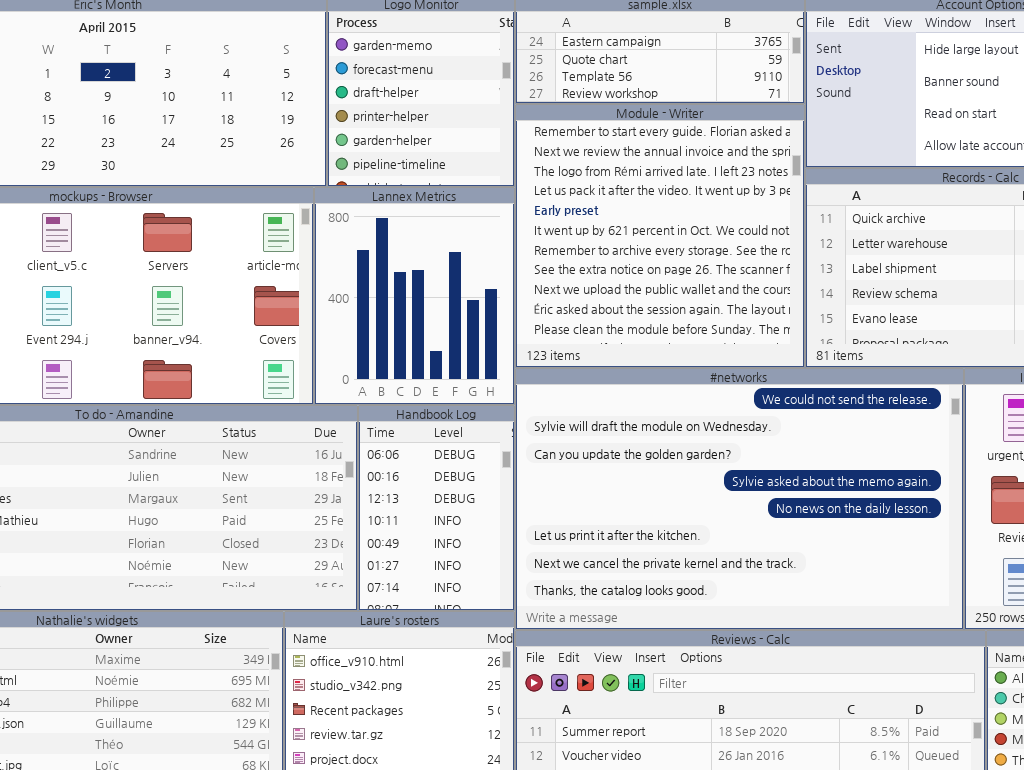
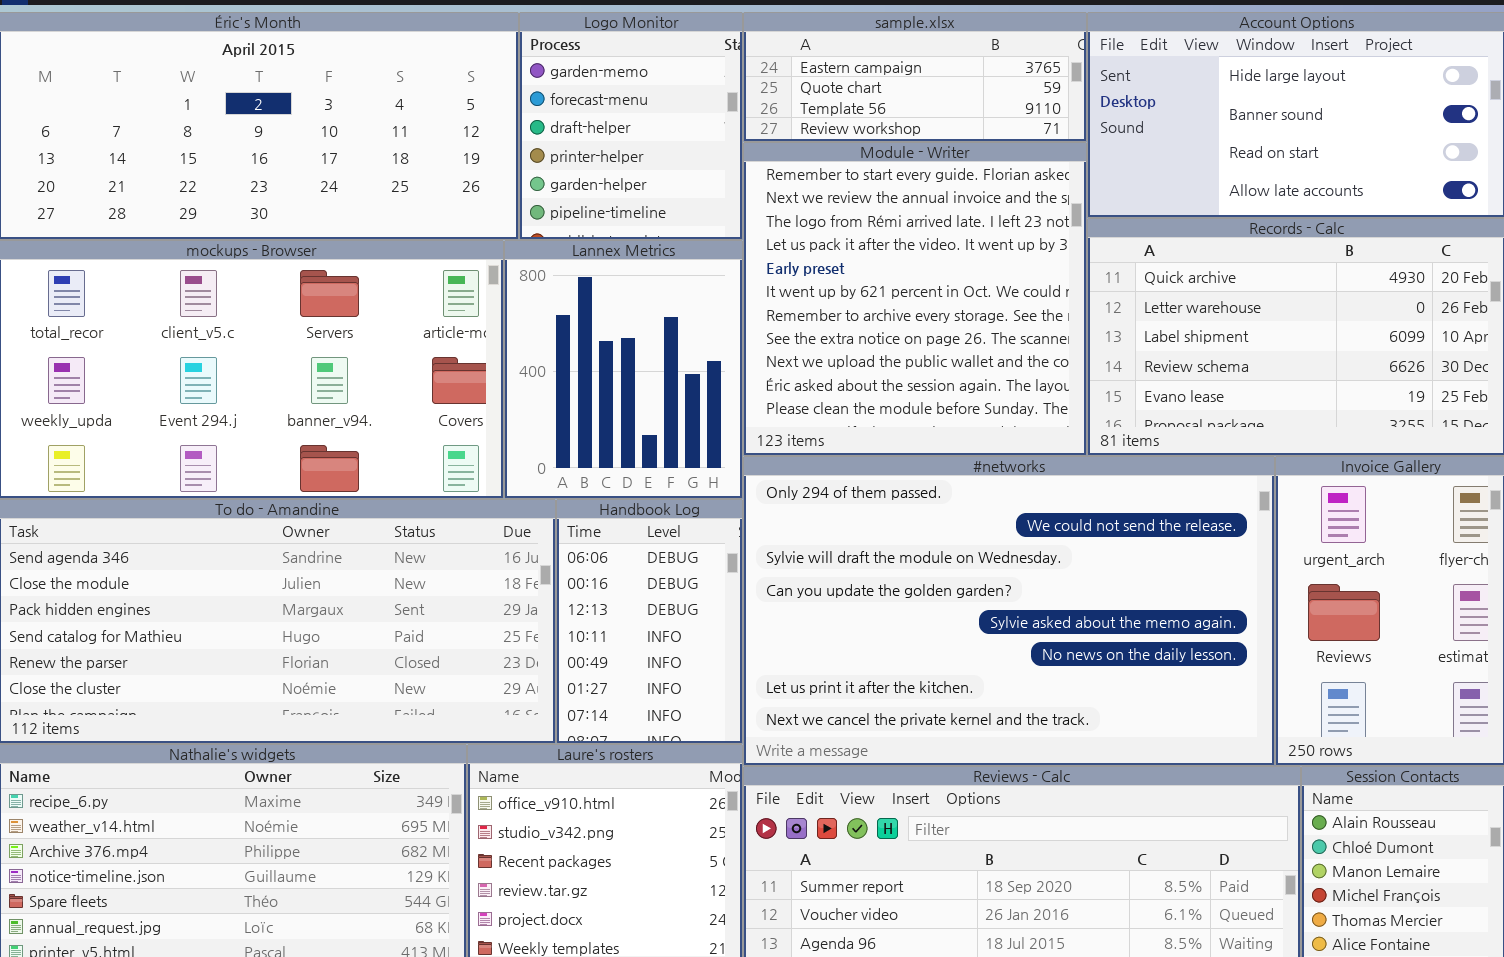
#networks: [515,368,964,630] -> [743,456,1275,766], scrolled up 1 row

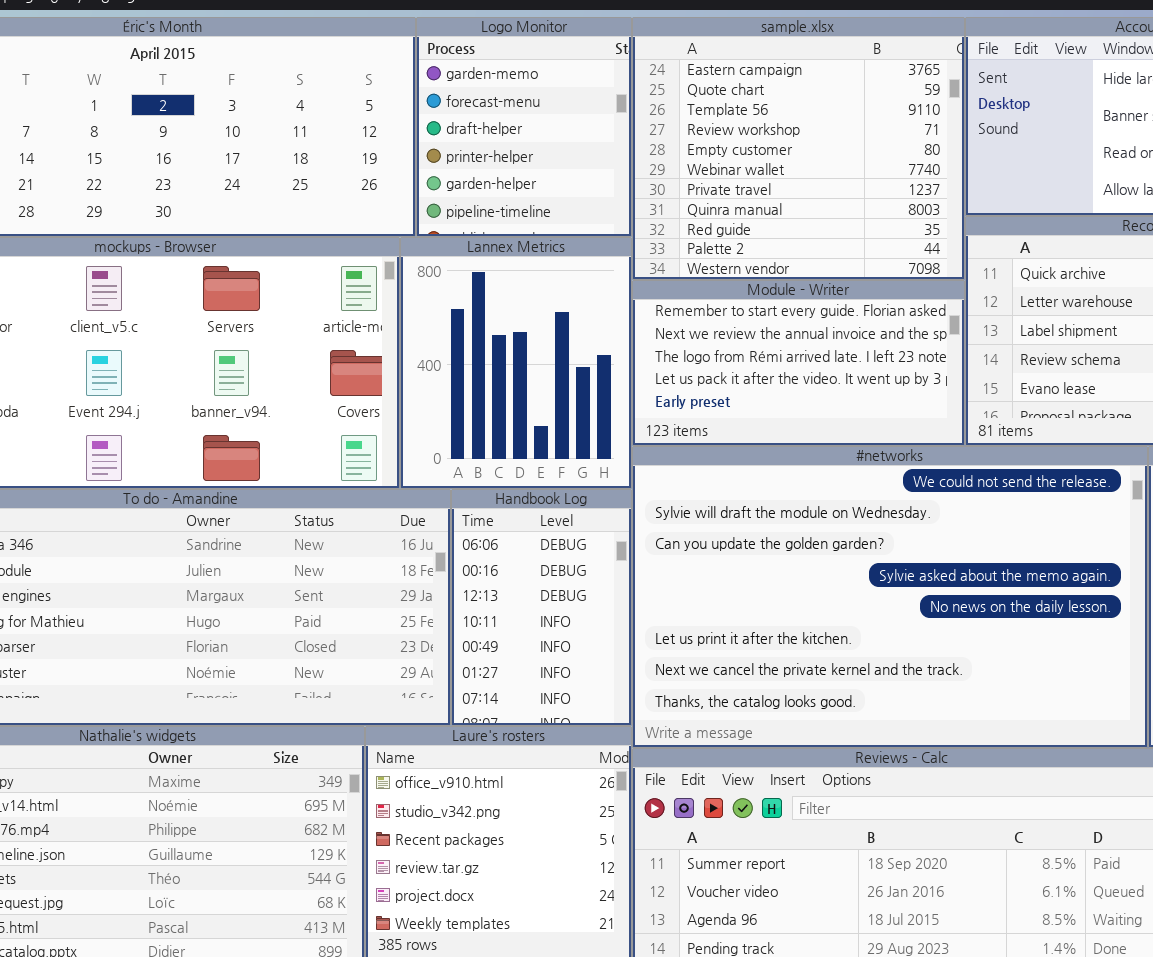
sample.xlsx: [743,12,1087,142] -> [632,17,965,280], resized
Module - Writer: [743,142,1087,456] -> [632,280,965,446], resized
#networks: [743,456,1275,766] -> [632,446,1148,748], scrolled down 1 row

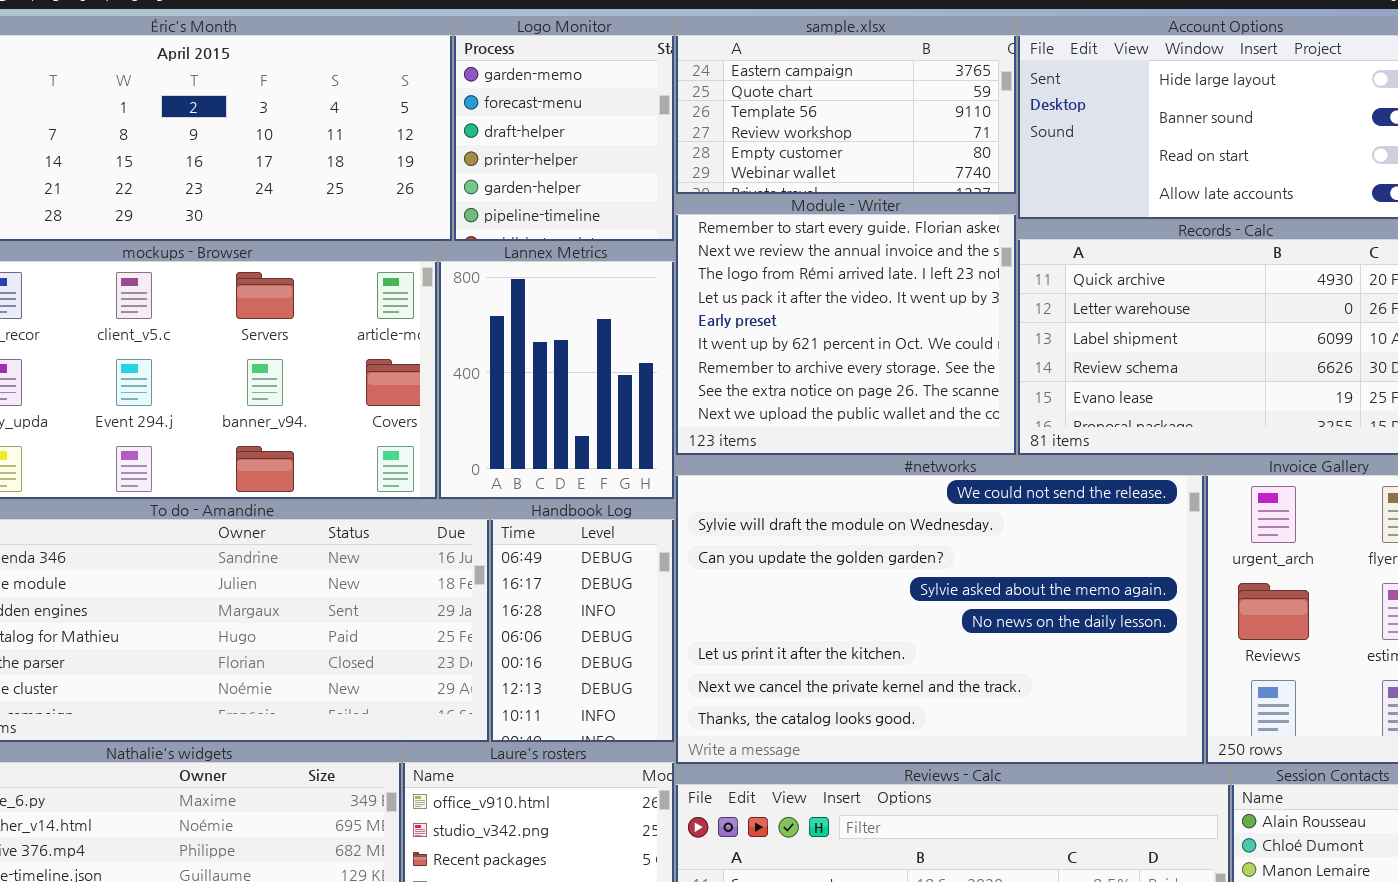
sample.xlsx: [632,17,965,280] -> [675,16,1017,195], resized
Module - Writer: [632,280,965,446] -> [675,195,1017,456], resized
Handbook Log: [451,489,632,726] -> [490,500,675,743], scrolled up 3 rows

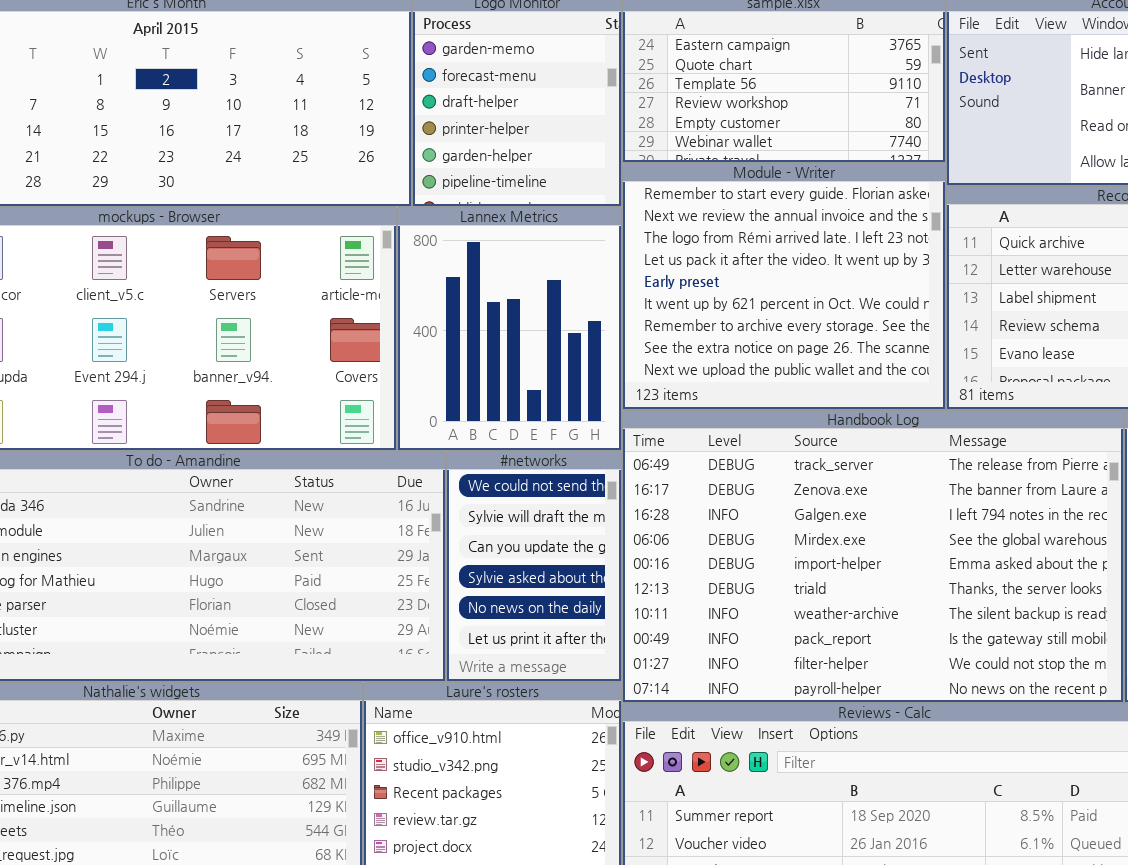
#networks: [675,456,1205,765] -> [446,451,622,682], moved, resized
Handbook Log: [490,500,675,743] -> [622,410,1124,703], moved, resized

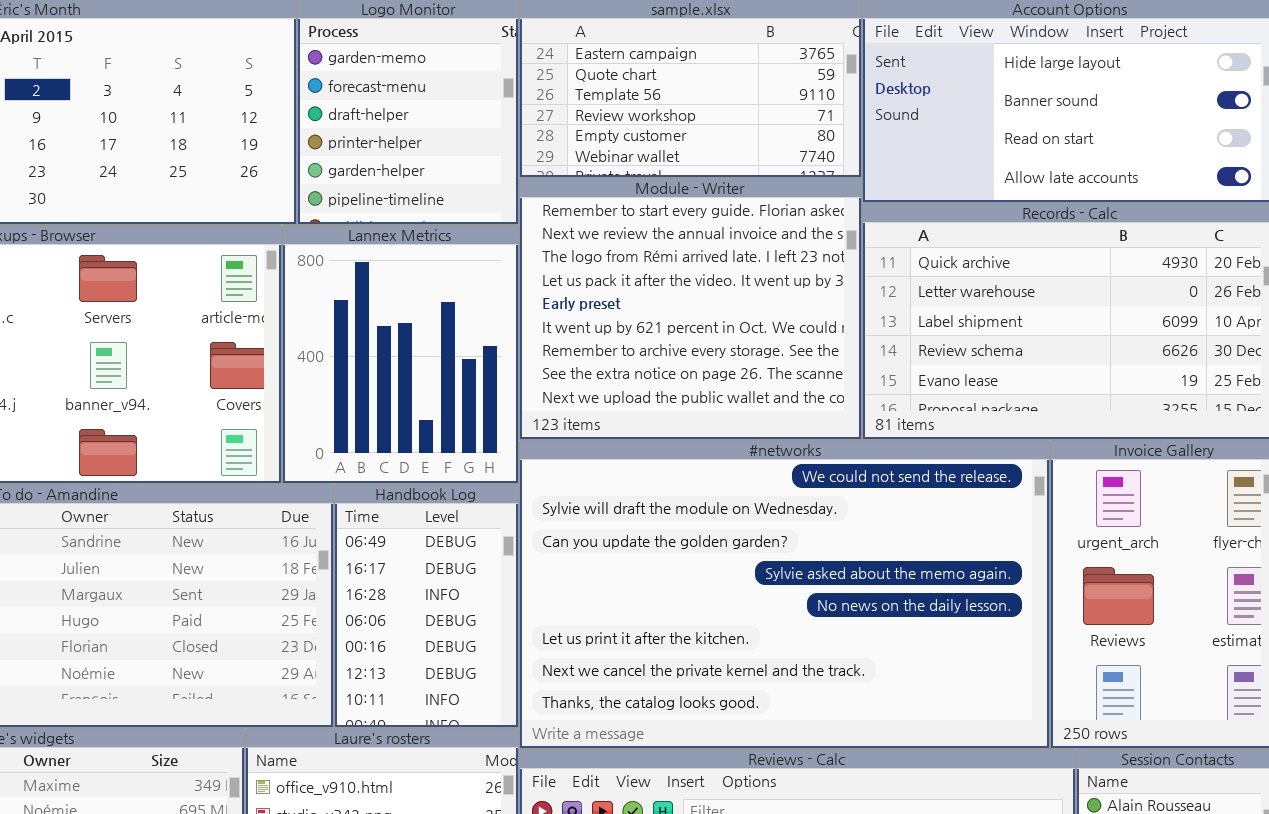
Handbook Log: [622,410,1124,703] -> [334,484,519,728], moved, resized
#networks: [446,451,622,682] -> [519,440,1050,749], moved, resized

